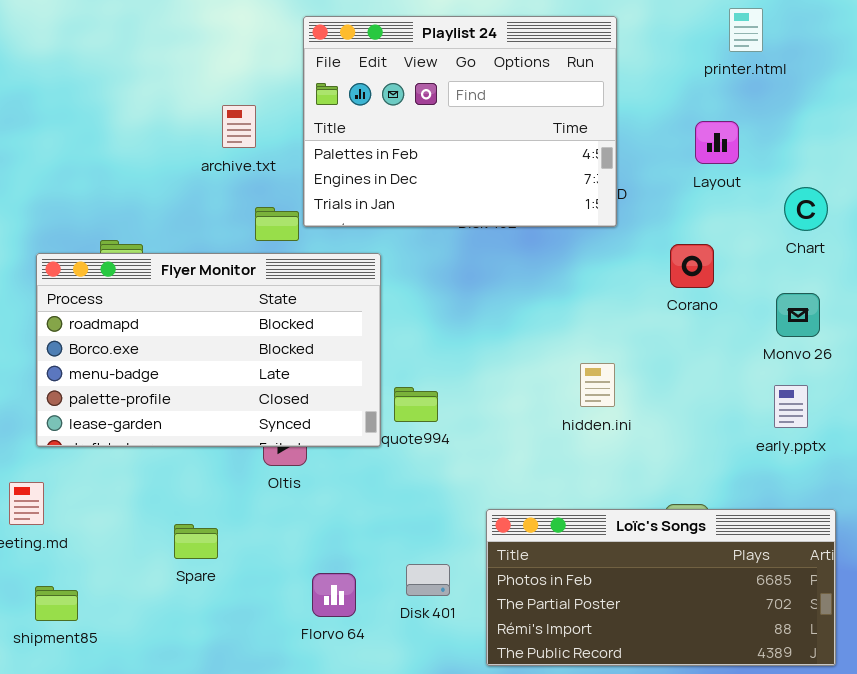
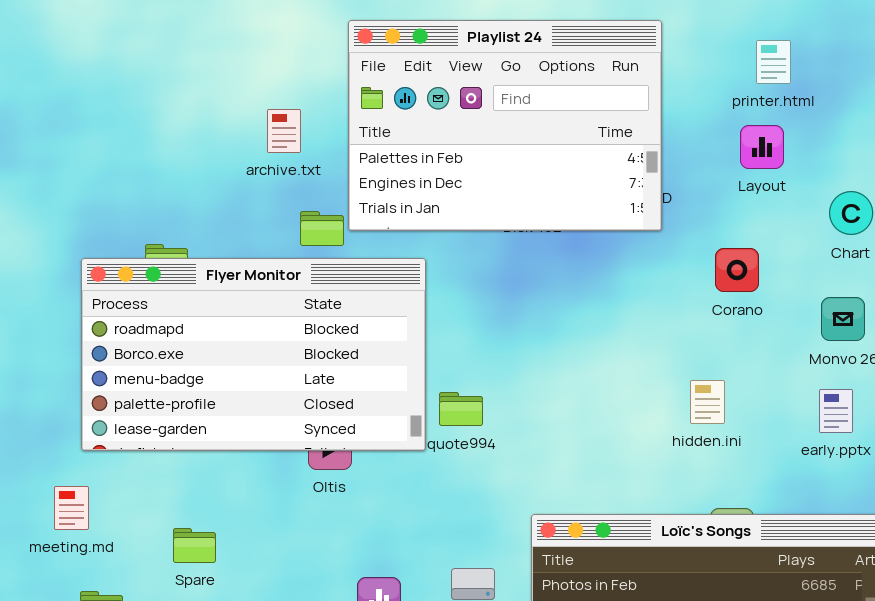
printer.html: [729,8,763,52] -> [756,40,791,84], moved
hidden.ini: [580,363,615,407] -> [690,380,725,424], moved
Spare: [174,524,218,559] -> [173,528,216,563], moved

